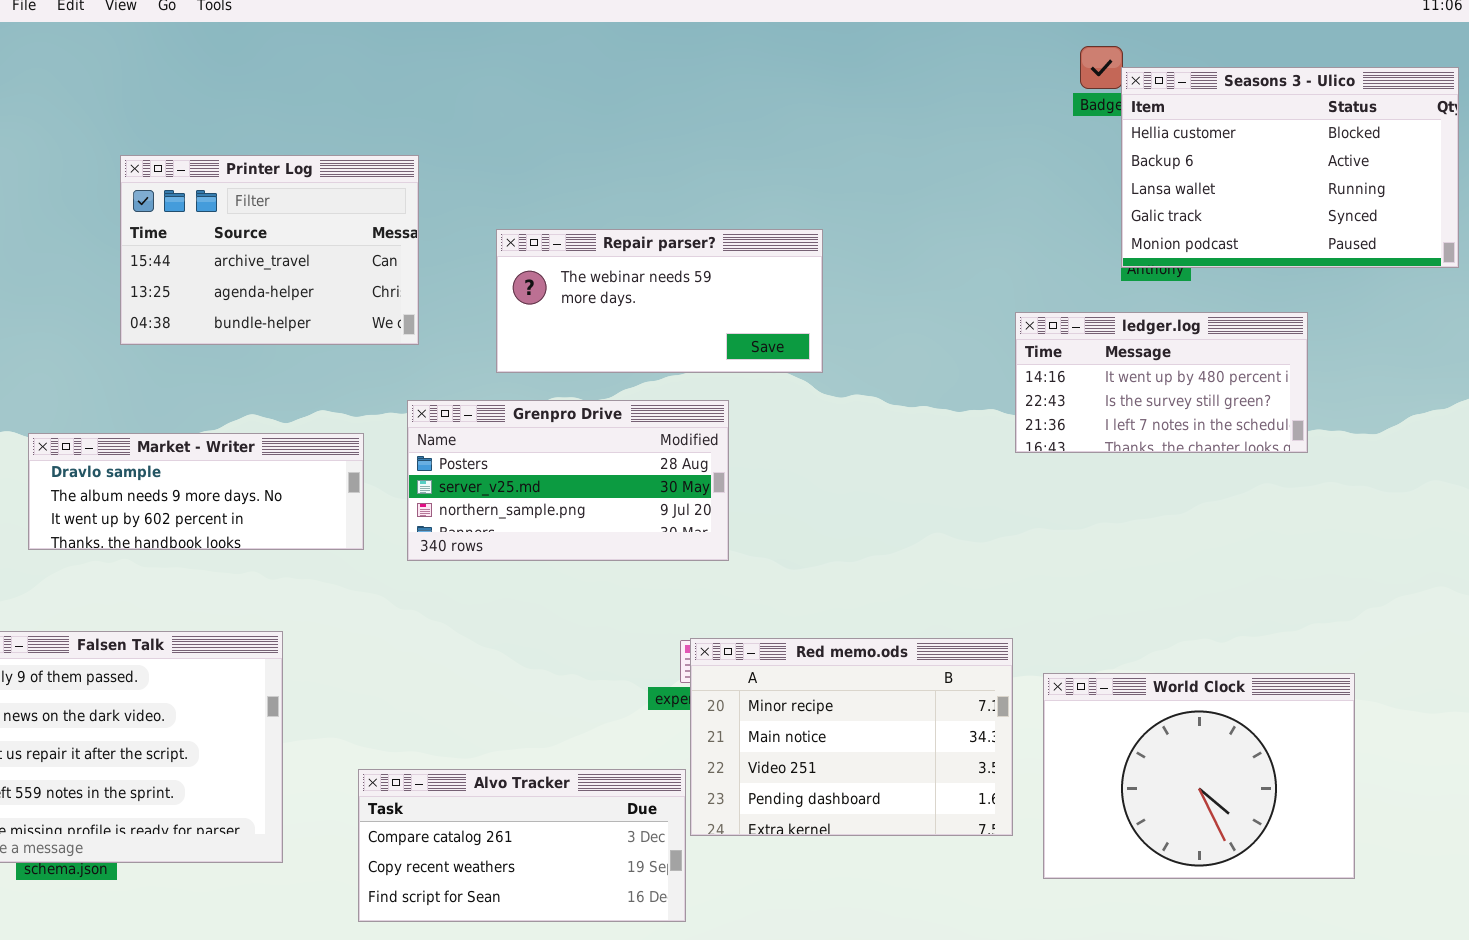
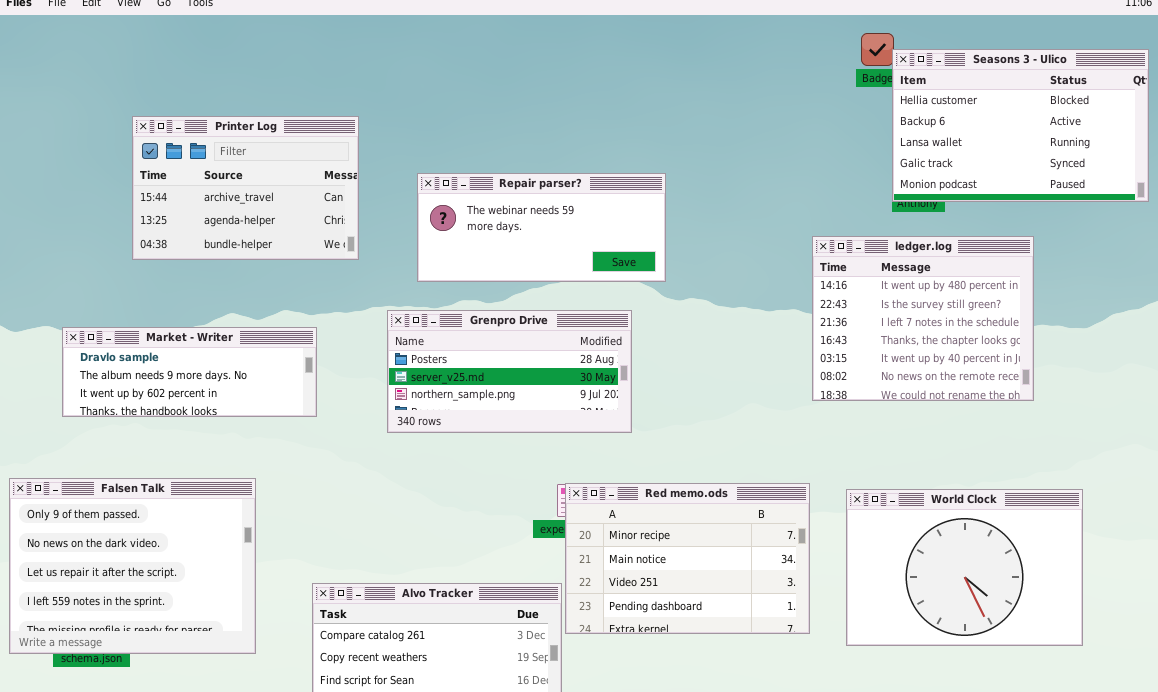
ledger.log: [1015,312,1308,453] -> [812,236,1034,401], resized
Grenpro Drive: [407,400,729,561] -> [387,310,632,433], moved
World Clock: [1043,673,1355,879] -> [846,489,1083,646], moved

